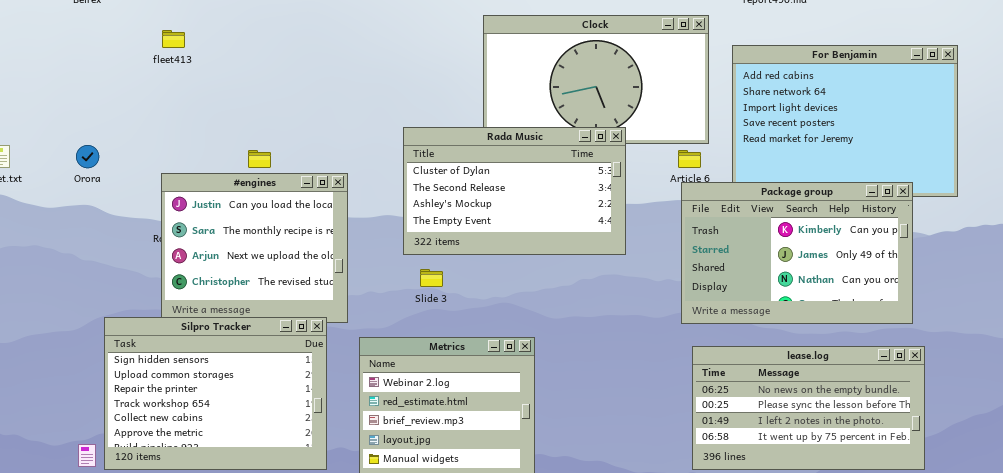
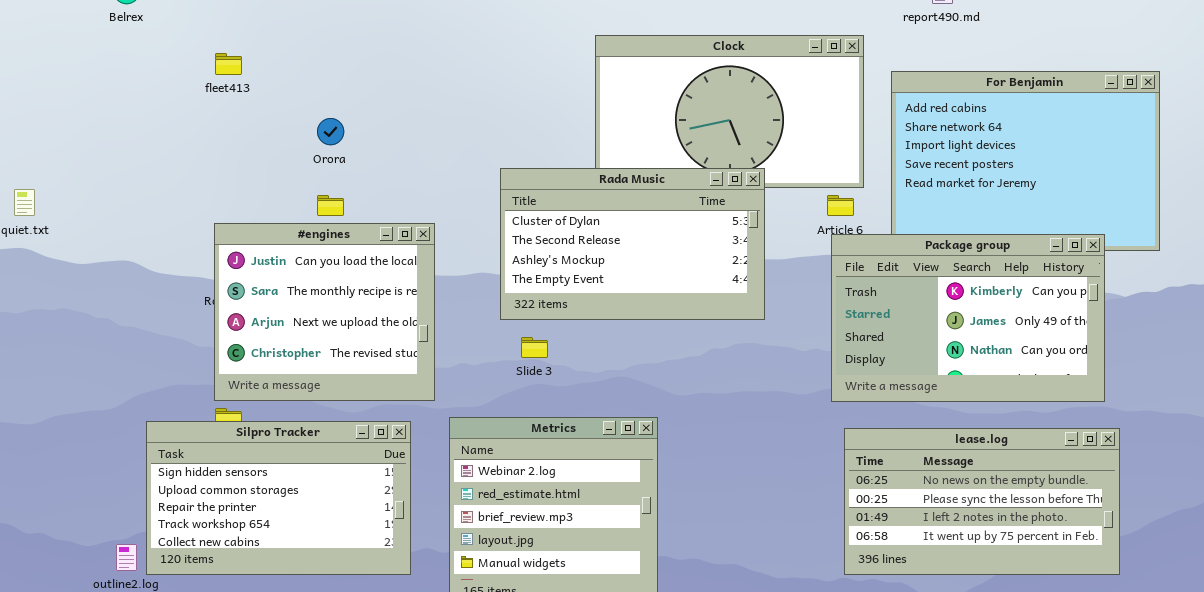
Orora: [76,145,99,168] -> [317,118,344,145], moved
Silpro Tracker: [104,317,327,470] -> [146,421,411,575], resized

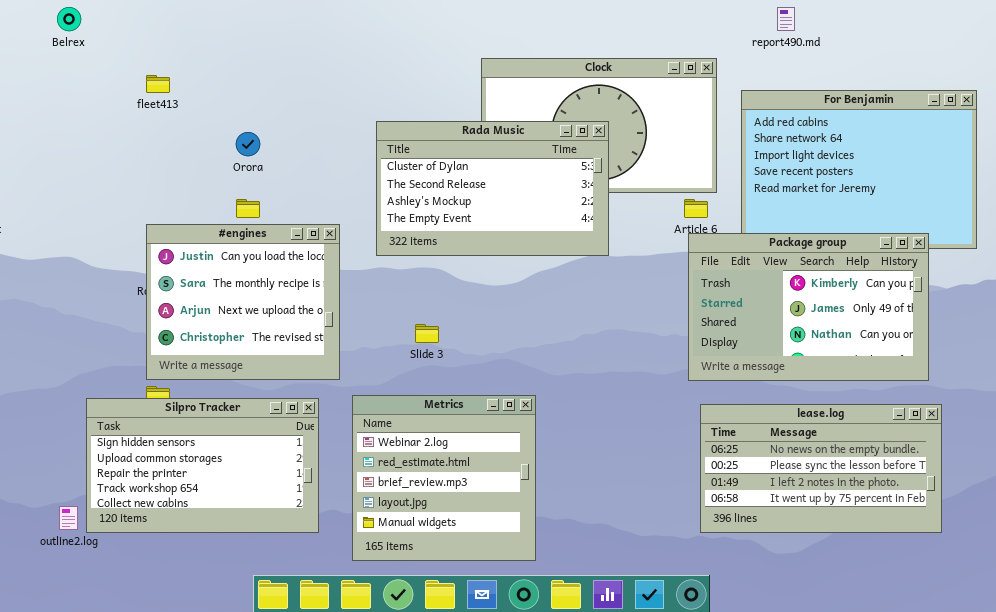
Rada Music: [500,168,765,320] -> [376,121,609,256], moved

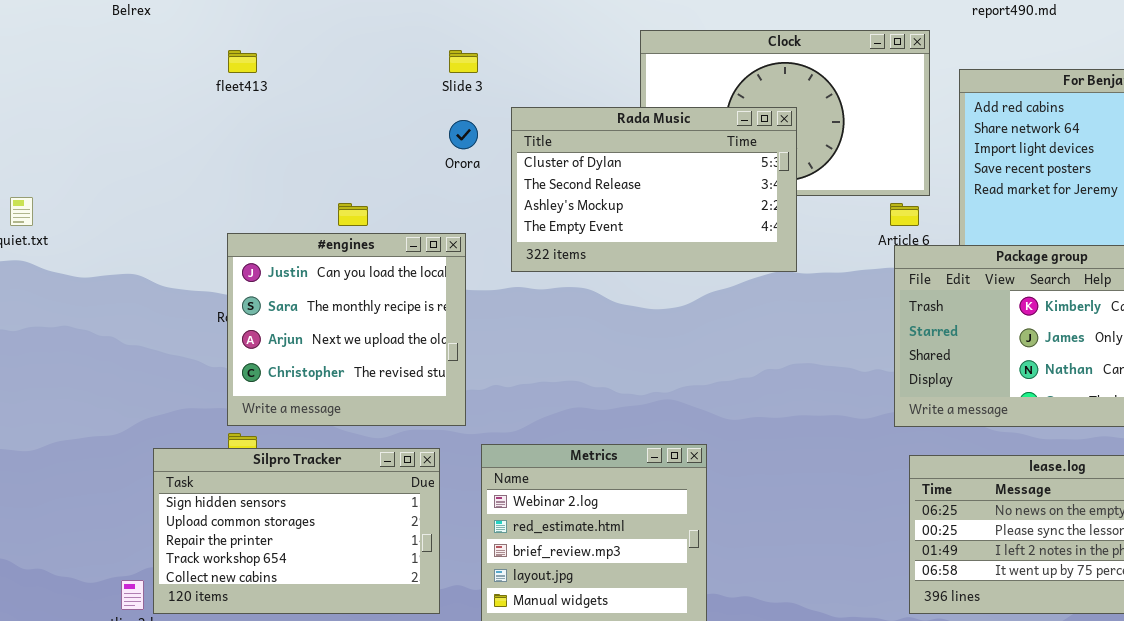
Orora: [236,132,260,156] -> [449,120,478,149], moved
Slide 3: [415,324,439,343] -> [449,50,478,73], moved

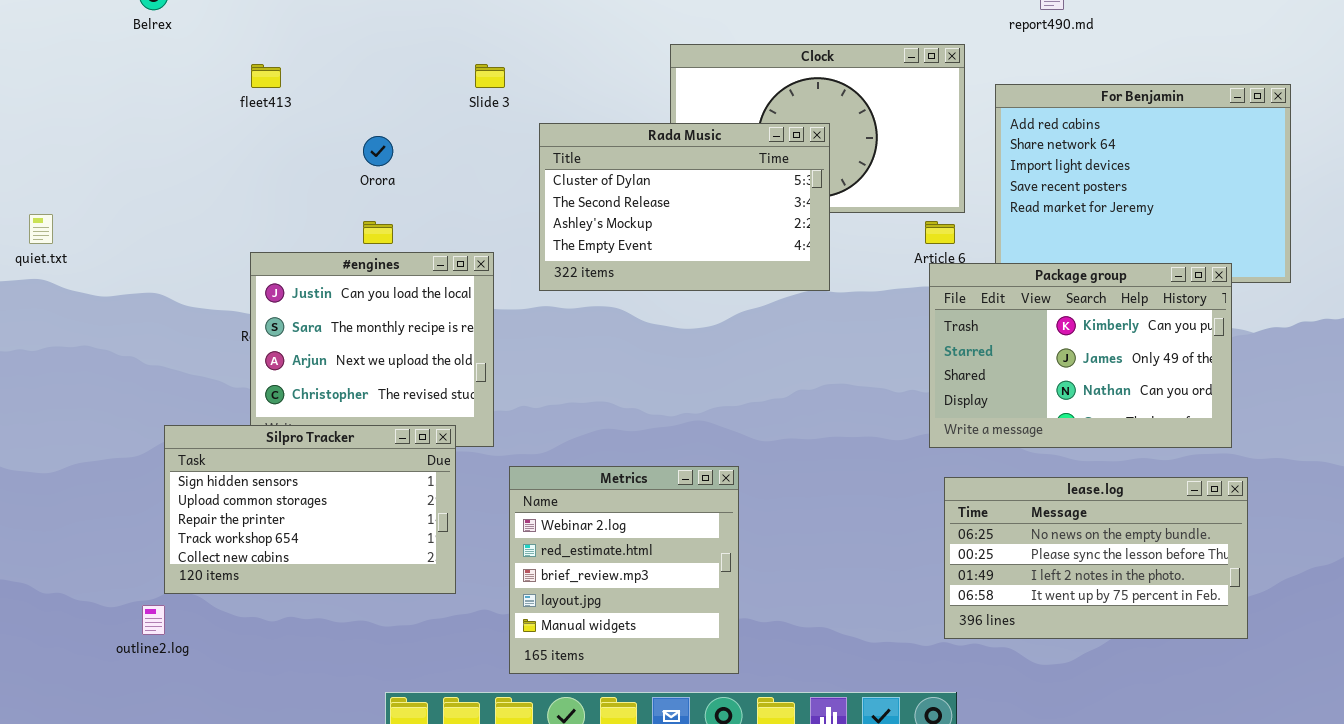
Orora: [449,120,478,149] -> [363,136,393,166], moved
Silpro Tracker: [153,448,440,614] -> [164,425,456,594], moved

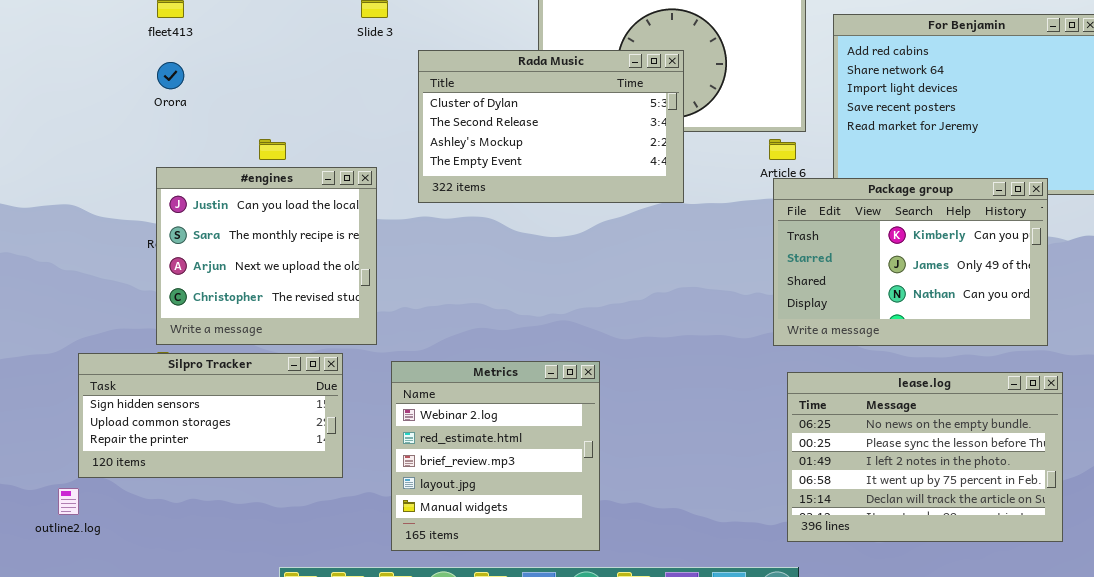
Orora: [363,136,393,166] -> [157,62,184,89], moved
Silpro Tracker: [164,425,456,594] -> [78,353,343,478], resized
lease.log: [944,477,1248,639] -> [787,372,1063,542], resized

